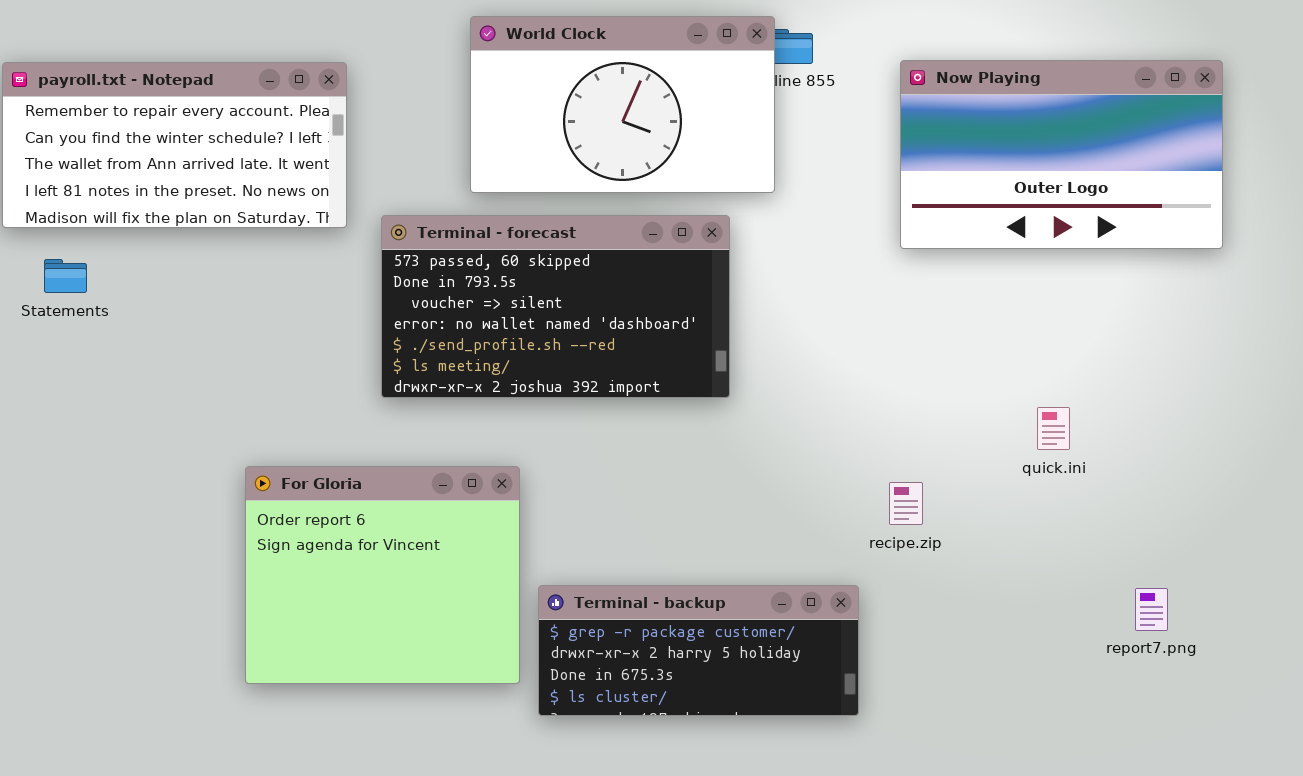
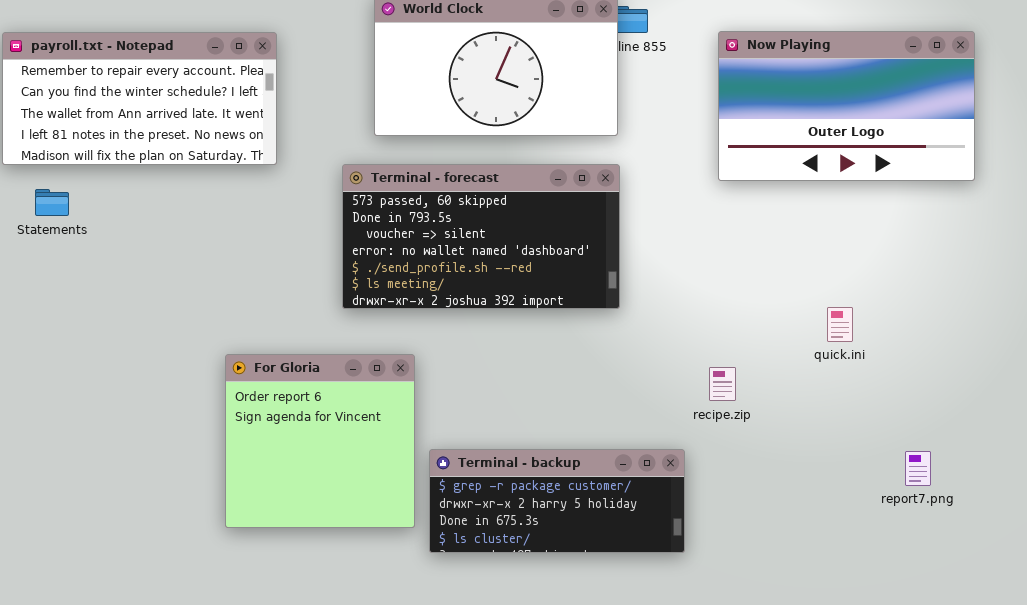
Terminal - forecast: [381,215,730,398] -> [342,164,620,309], moved
For Gloria: [245,466,520,684] -> [225,354,415,528], resized

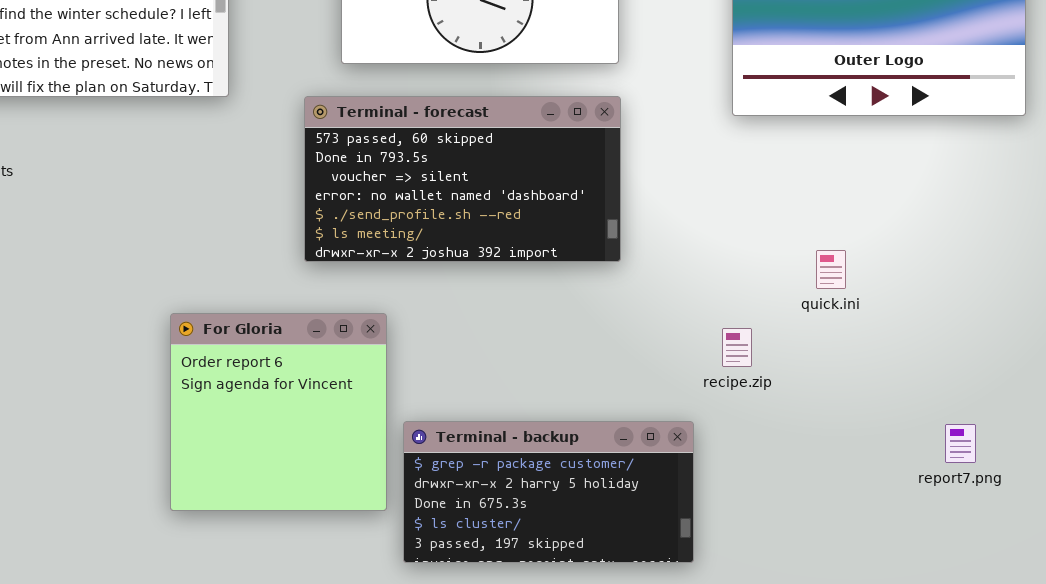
quick.ini: [827,307,853,342] -> [816,250,846,289], moved
Terminal - backup: [429,449,685,553] -> [403,421,694,563], resized

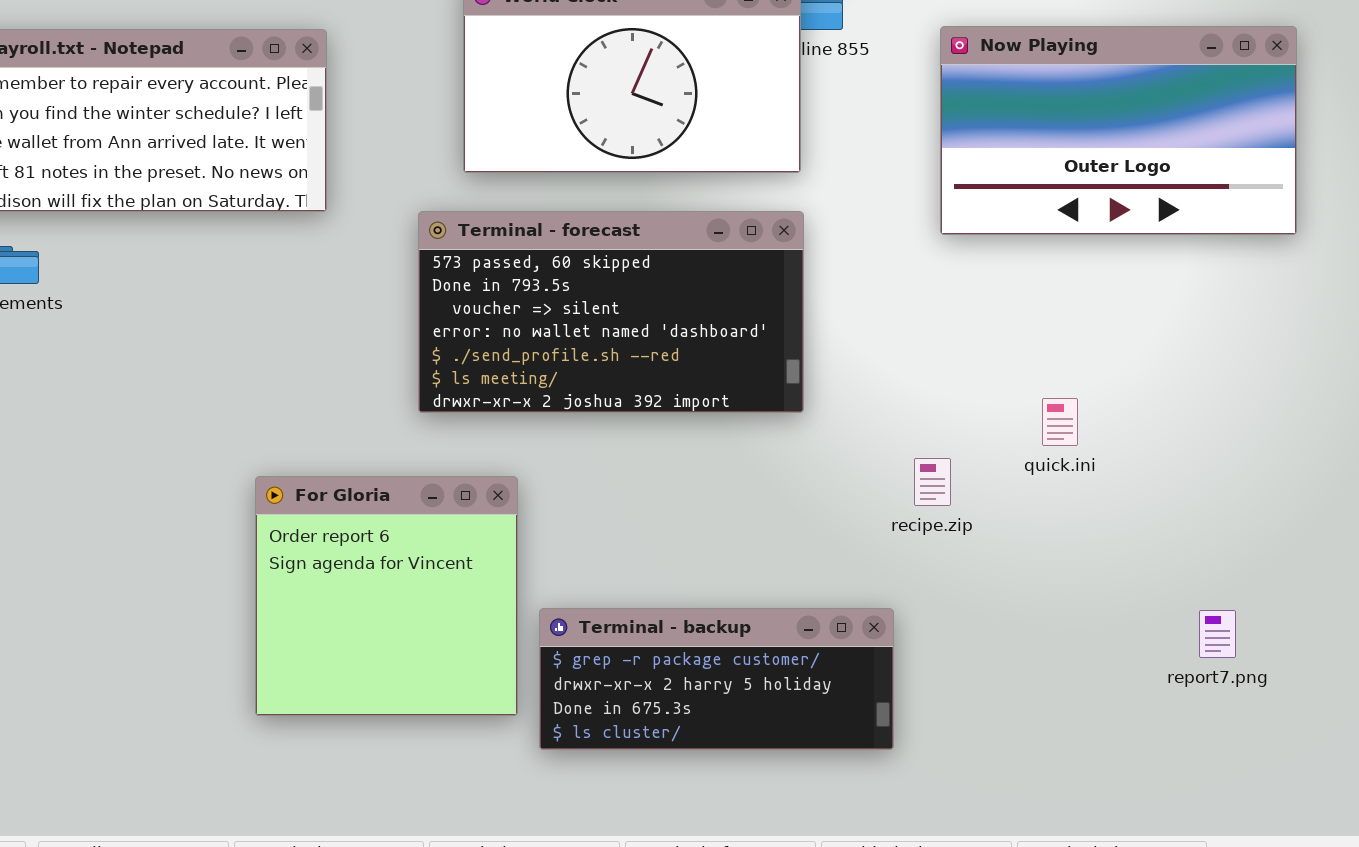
recipe.zip: [722,328,752,367] -> [914,458,951,506], moved
Terminal - backup: [403,421,694,563] -> [539,608,894,750], resized

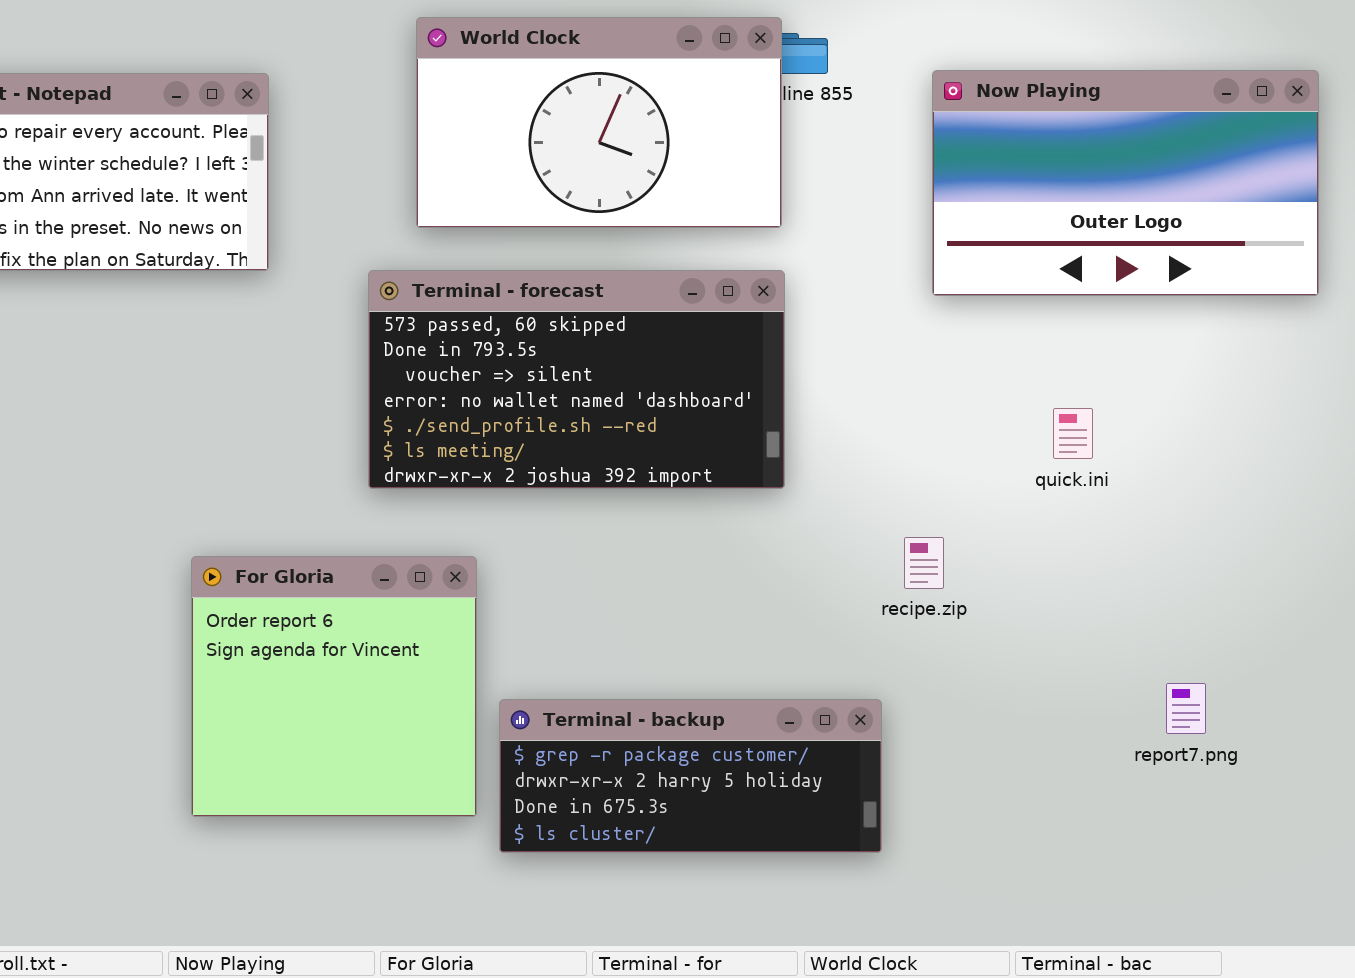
quick.ini: [1042,398,1078,446] -> [1053,408,1093,459], moved
report7.png: [1199,610,1236,658] -> [1166,683,1206,734], moved

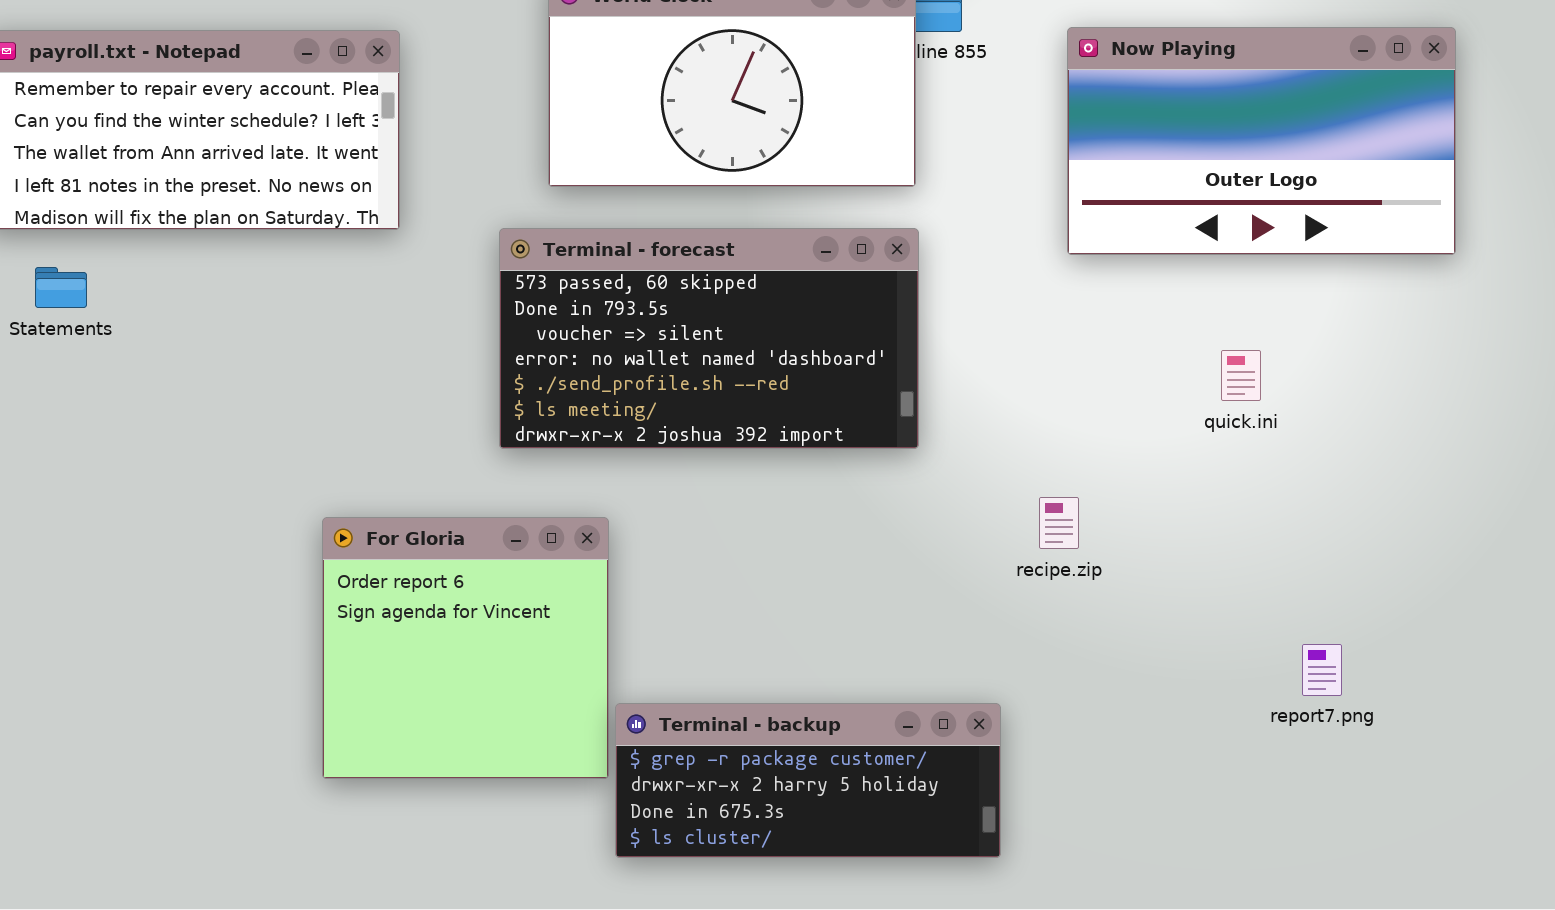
quick.ini: [1053,408,1093,459] -> [1221,350,1261,401], moved
Terminal - backup: [499,699,882,853] -> [615,703,1001,858], moved

